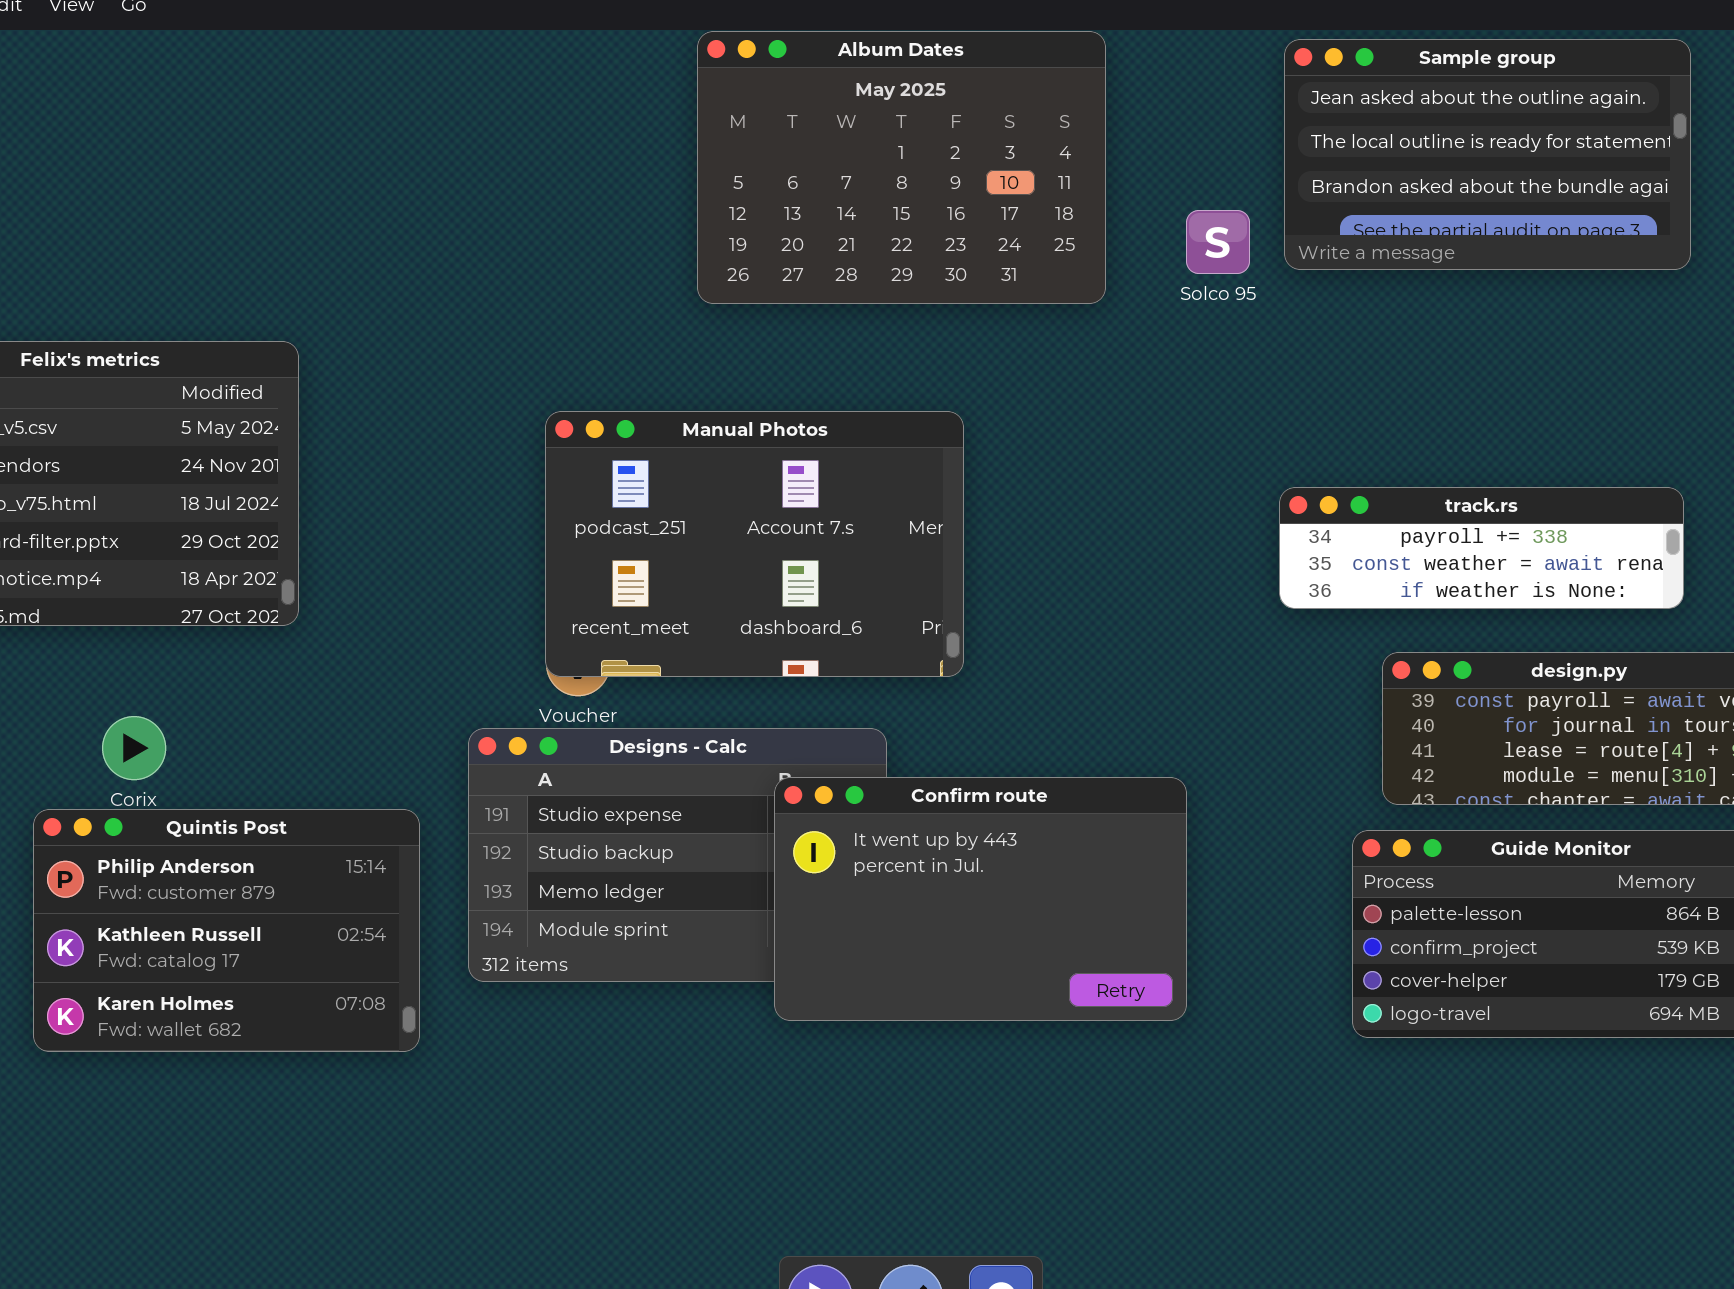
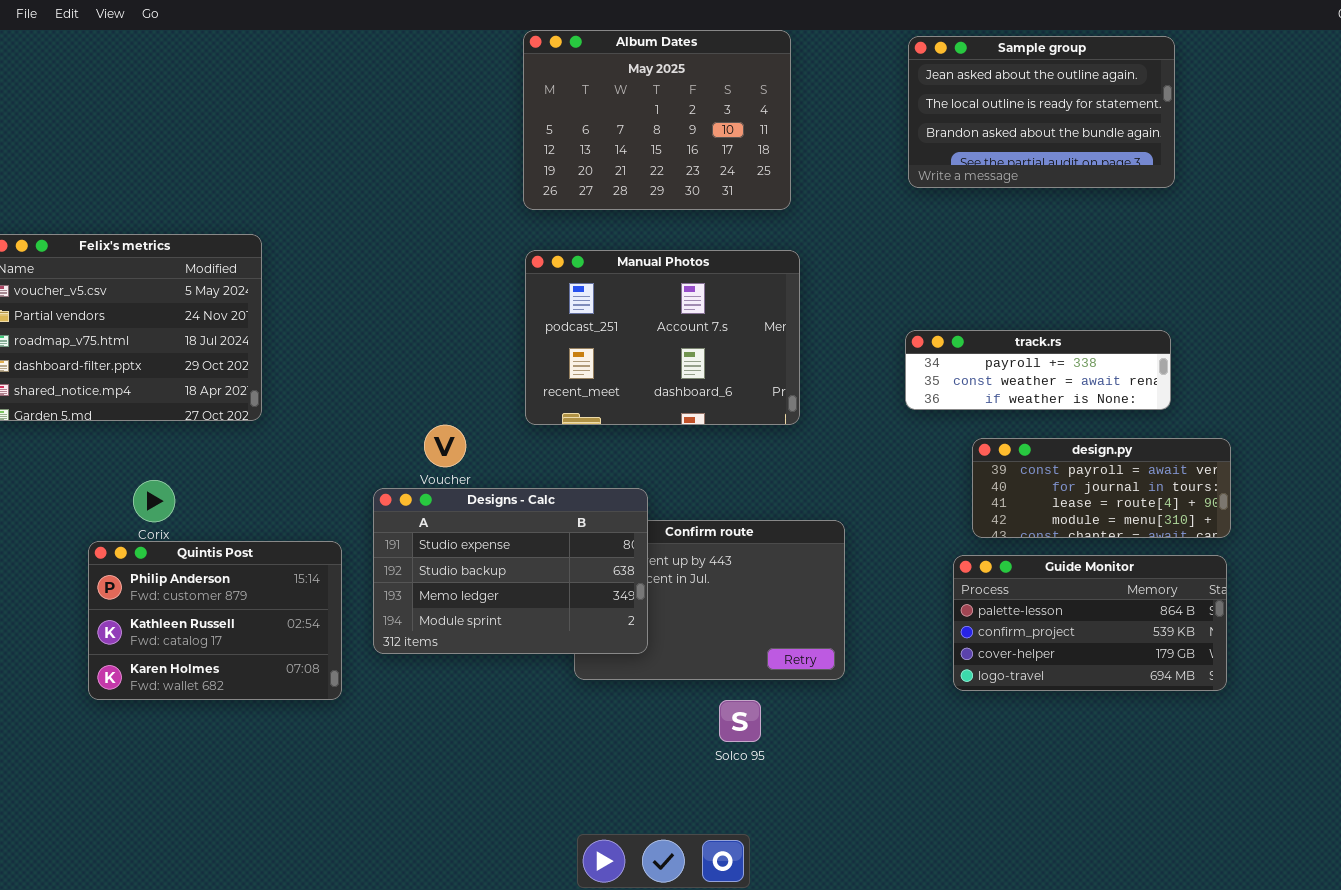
Solco 95: [1186,210,1250,274] -> [719,700,761,742], moved
Manual Photos: [545,411,964,677] -> [525,250,800,425], moved
Designs - Calc: [468,728,887,982] -> [373,488,648,654], raised

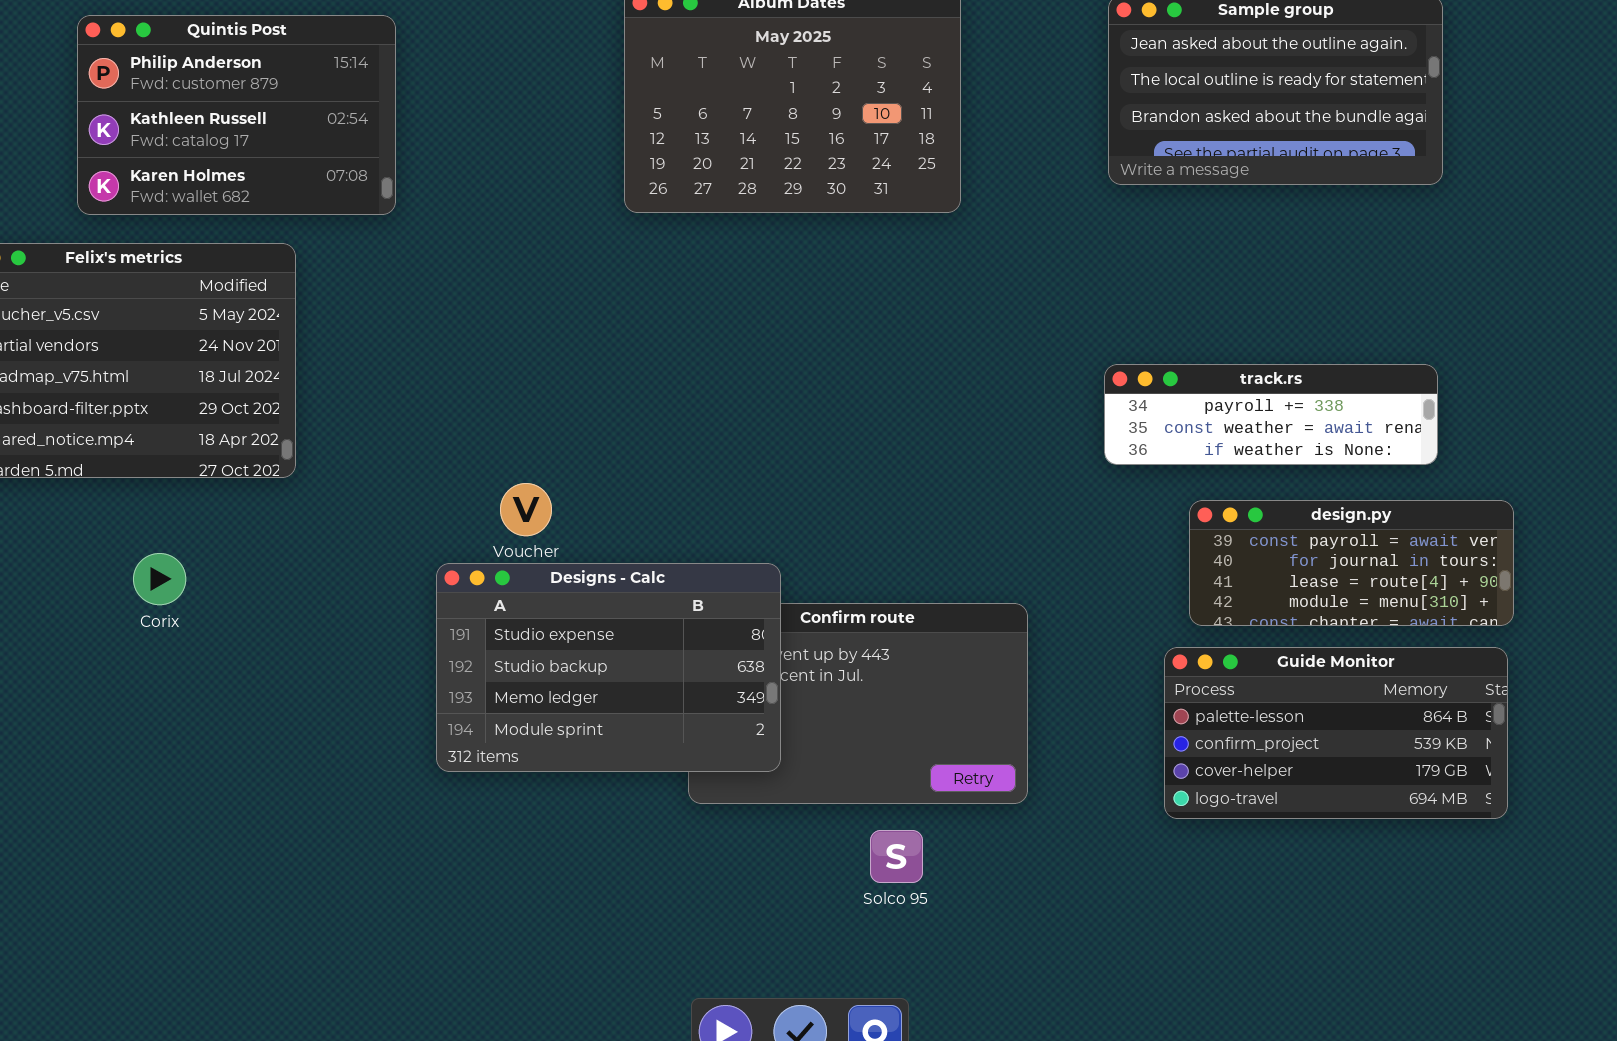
Manual Photos: [525,250,800,425] -> none, closed
Quintis Post: [88,541,342,700] -> [77,15,396,215], moved

